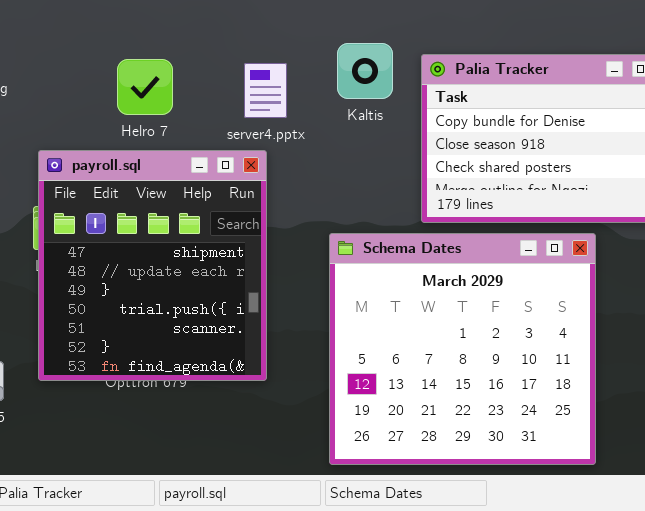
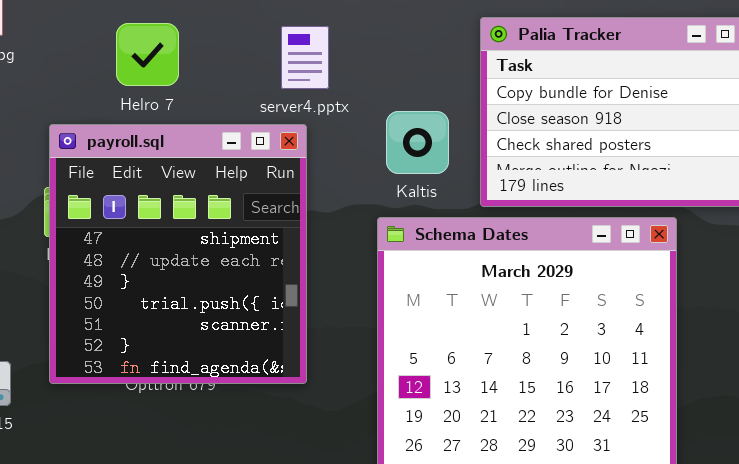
Kaltis: [337,43,393,99] -> [386,111,449,174], moved
Helro 7: [117,59,173,115] -> [116,23,179,86], moved

